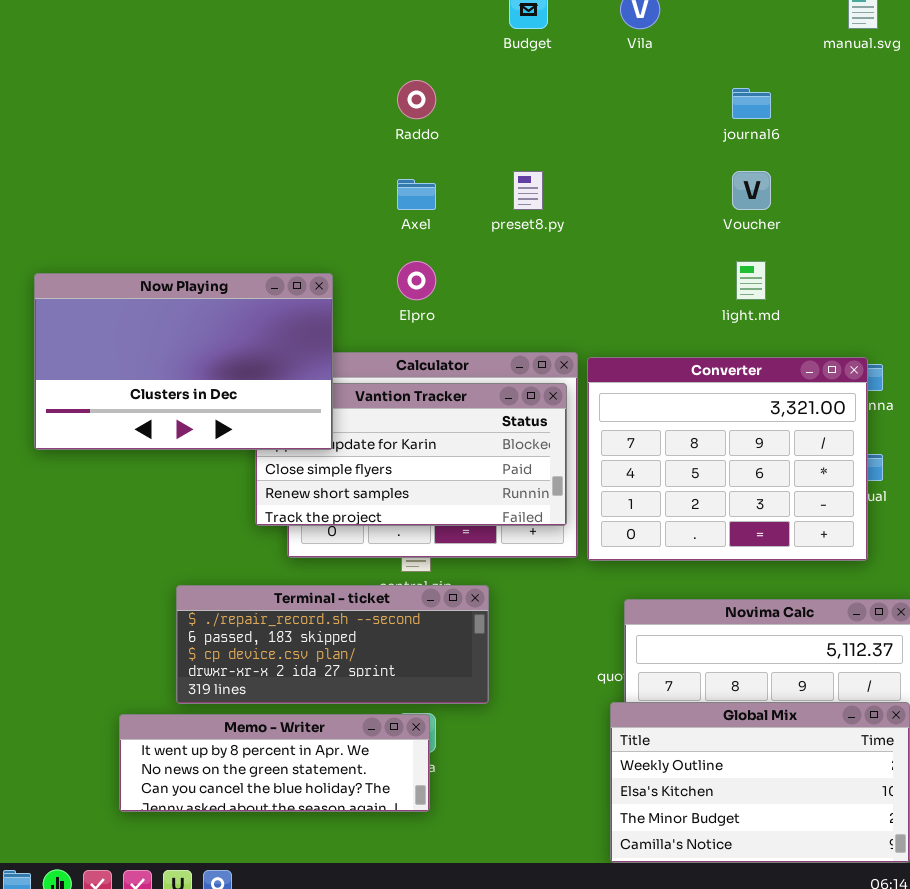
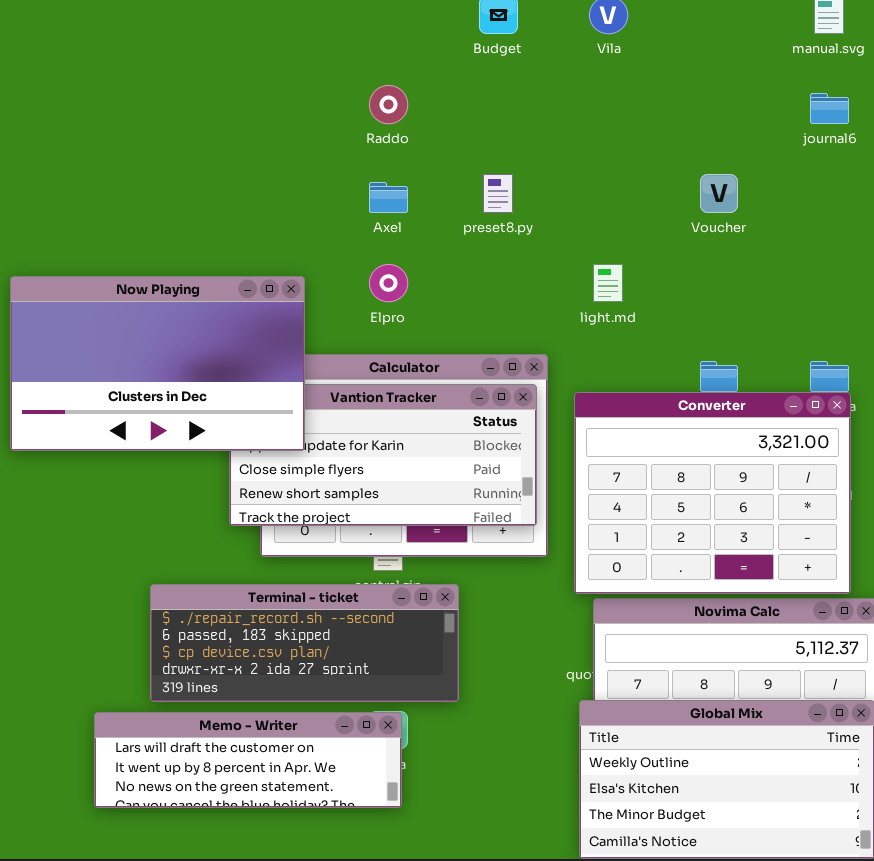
journal6: [732,88,771,119] -> [810,93,849,124], moved
light.md: [736,261,766,300] -> [593,264,623,302], moved
Converter: [587,357,868,561] -> [574,392,851,594], moved
Memo - Writer: [119,714,430,812] -> [94,712,402,808], scrolled up 1 row

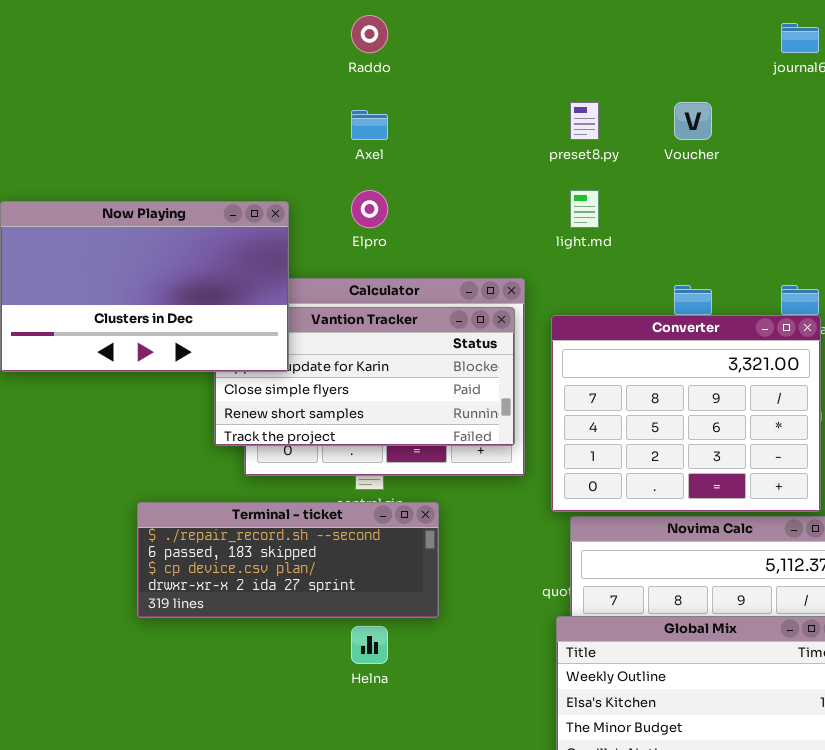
preset8.py: [483,174,513,213] -> [570,102,599,140], moved
Memo - Writer: [94,712,402,808] -> none, closed

